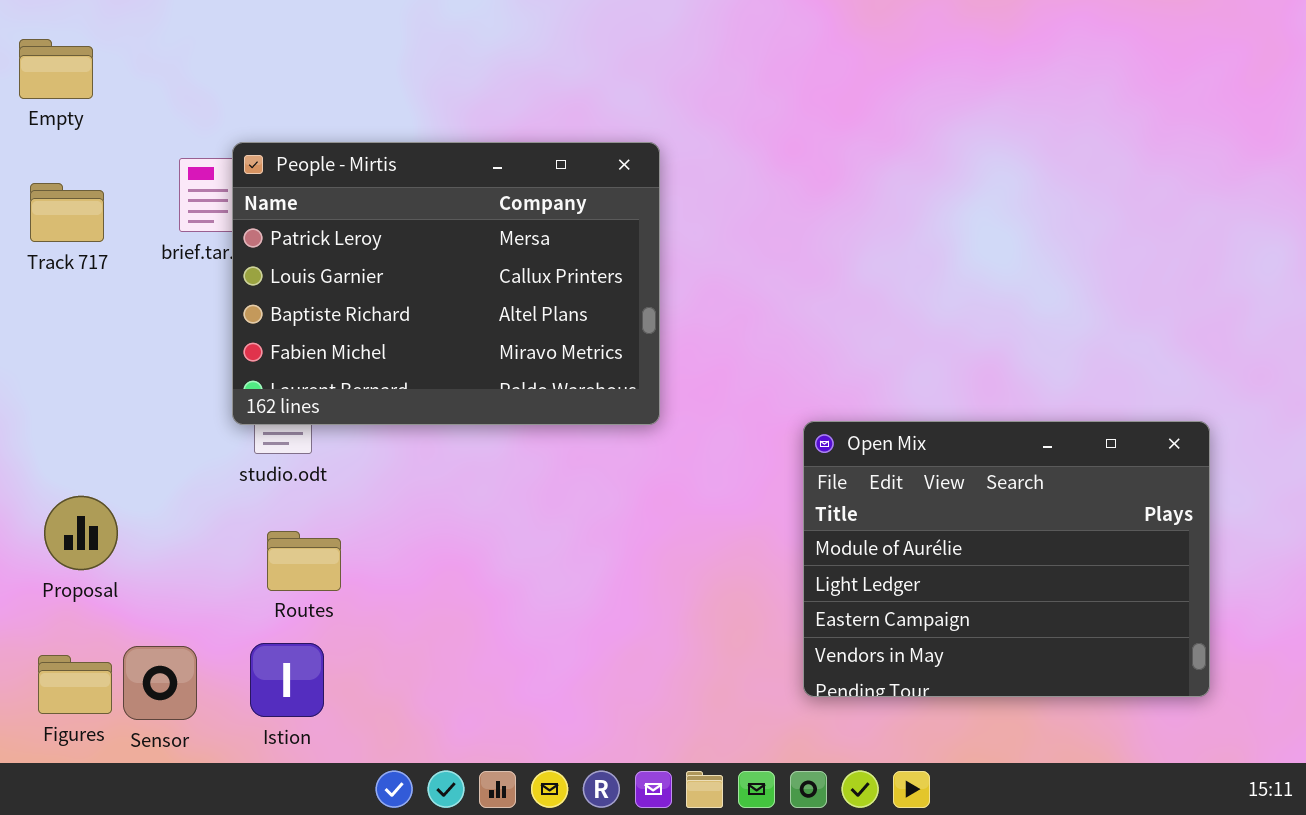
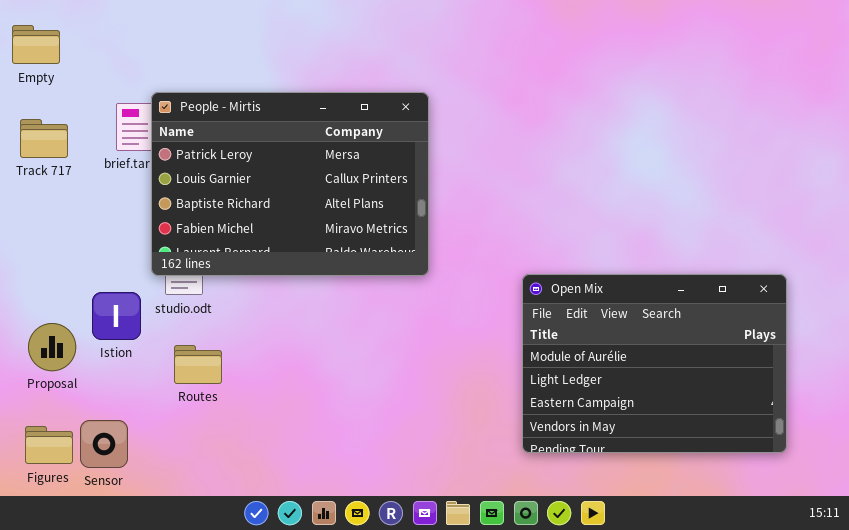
Istion: [250,643,324,717] -> [92,292,141,340], moved

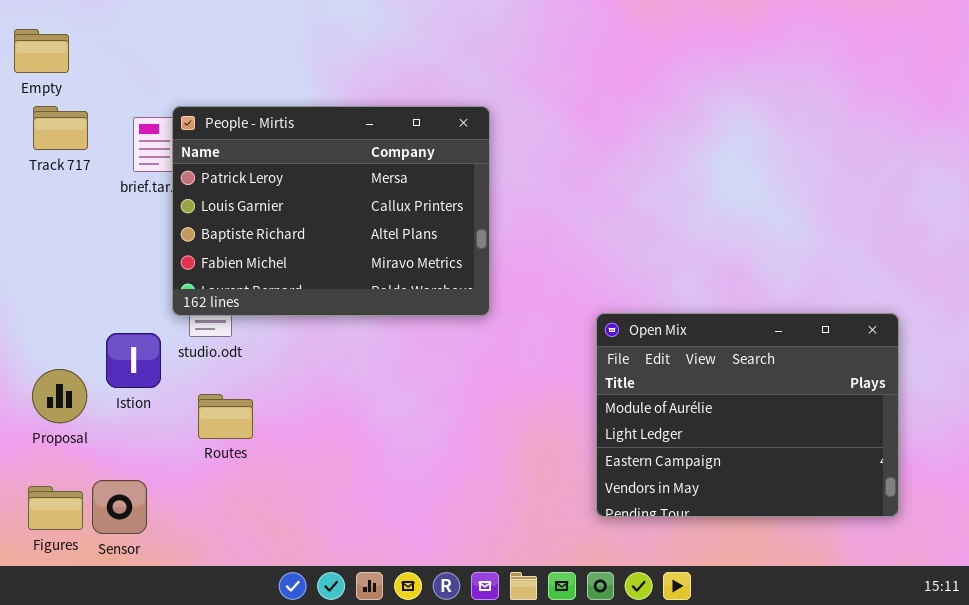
Track 717: [20,119,68,158] -> [33,106,88,150], moved

